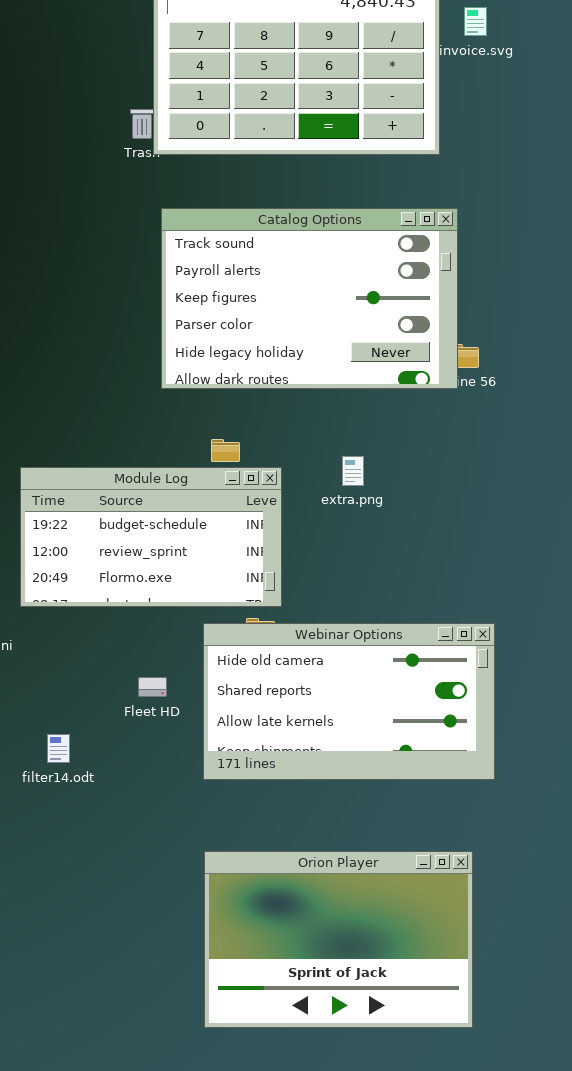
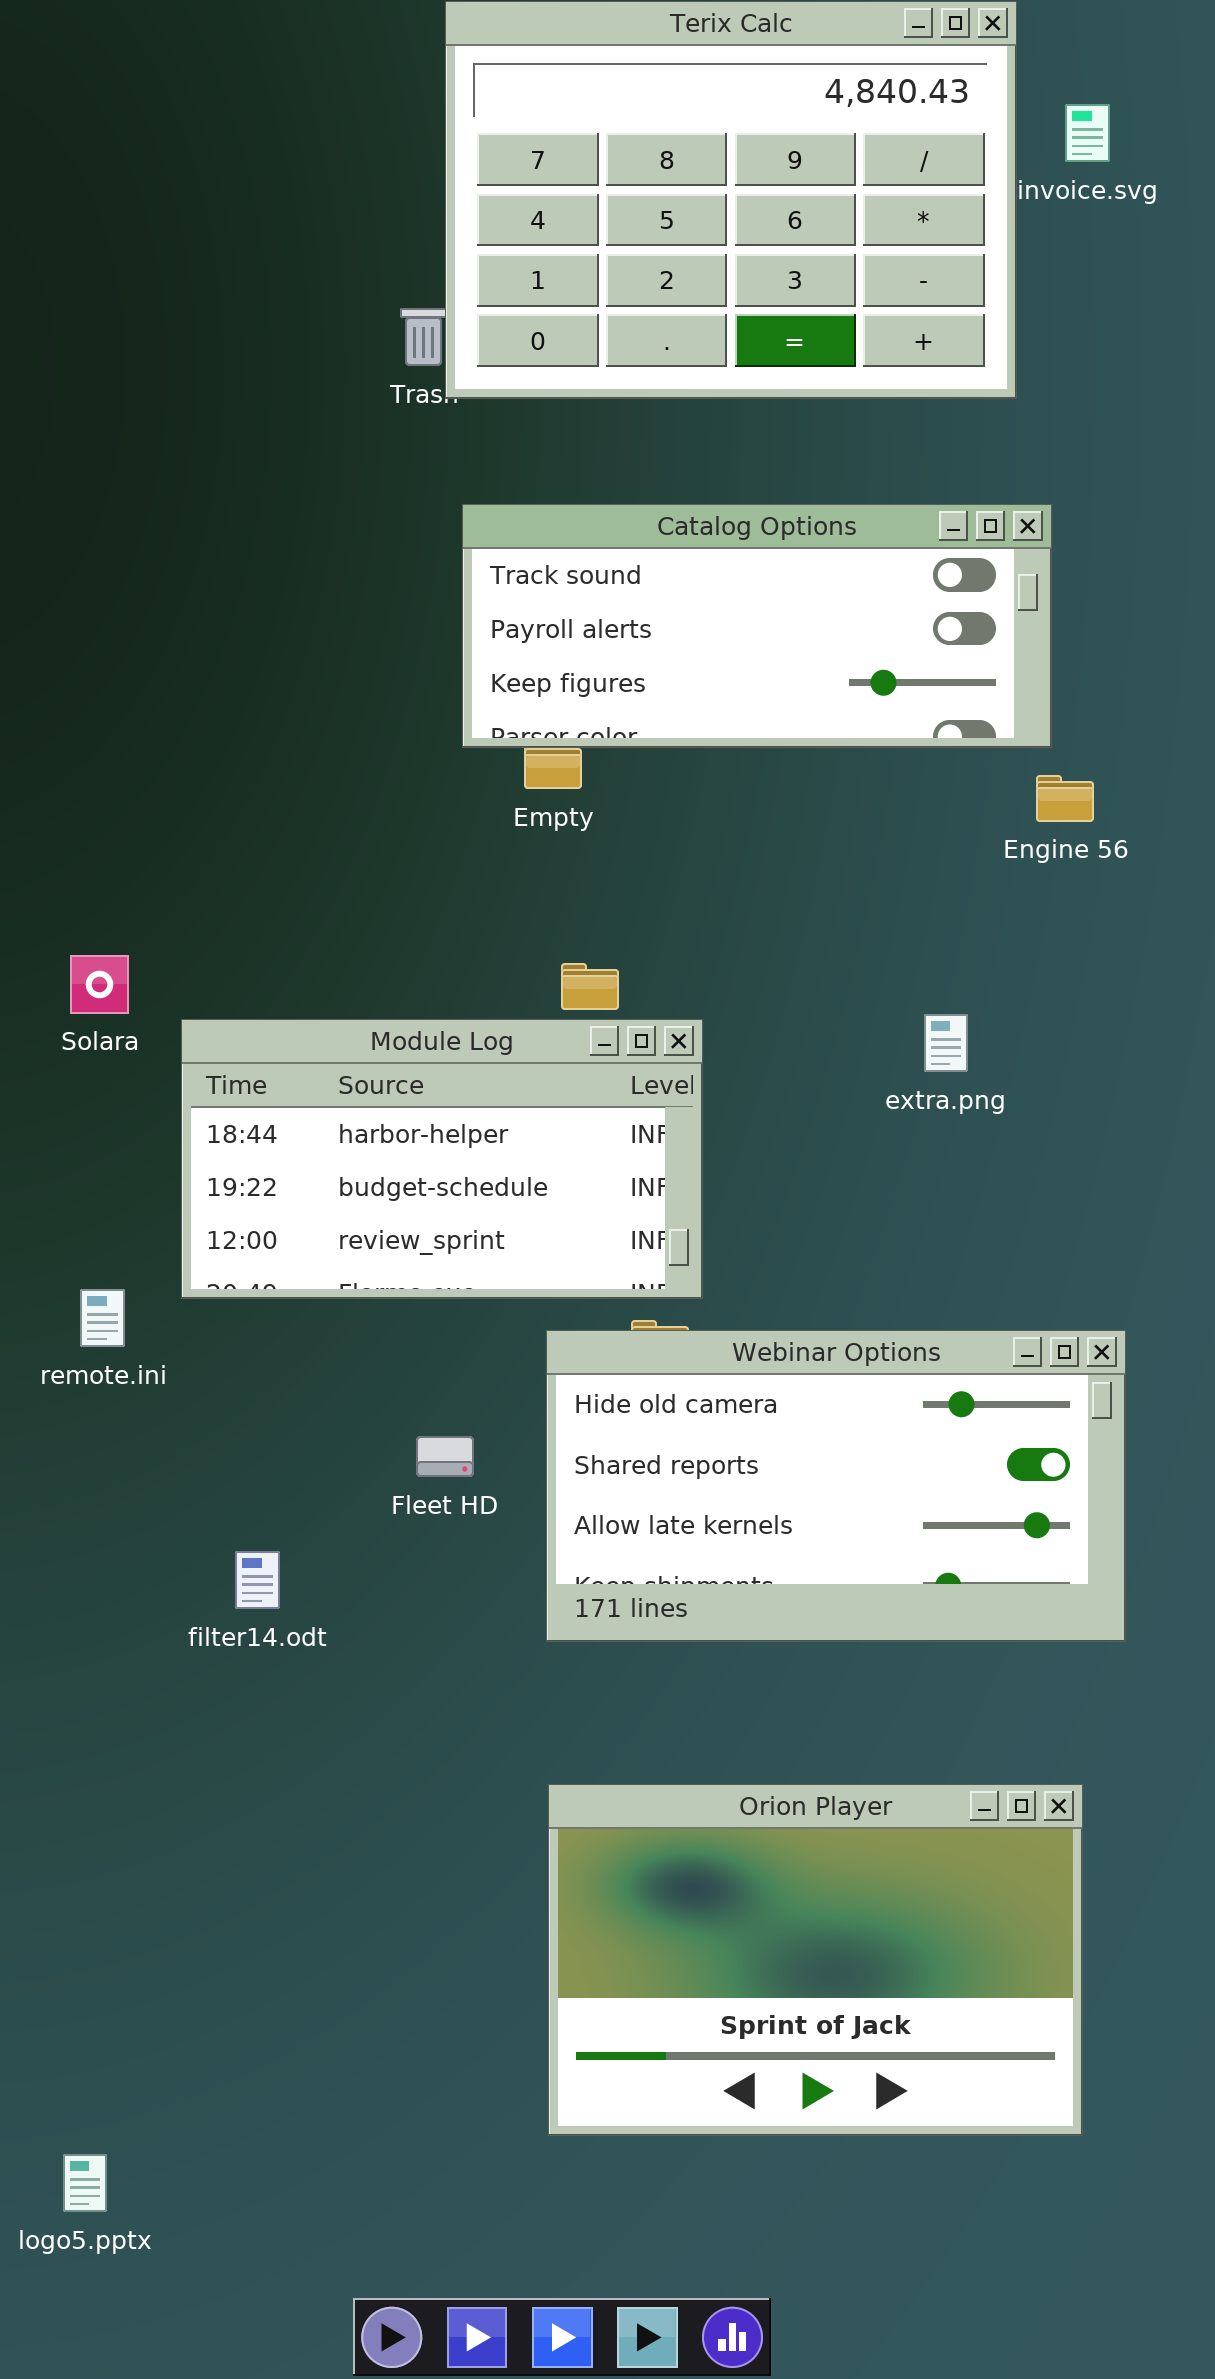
Catalog Options: [161,208,458,389] -> [462,504,1052,748], resized
extra.png: [342,456,364,486] -> [924,1014,968,1072], moved
Module Log: [20,467,282,607] -> [181,1019,703,1299], scrolled up 1 row

